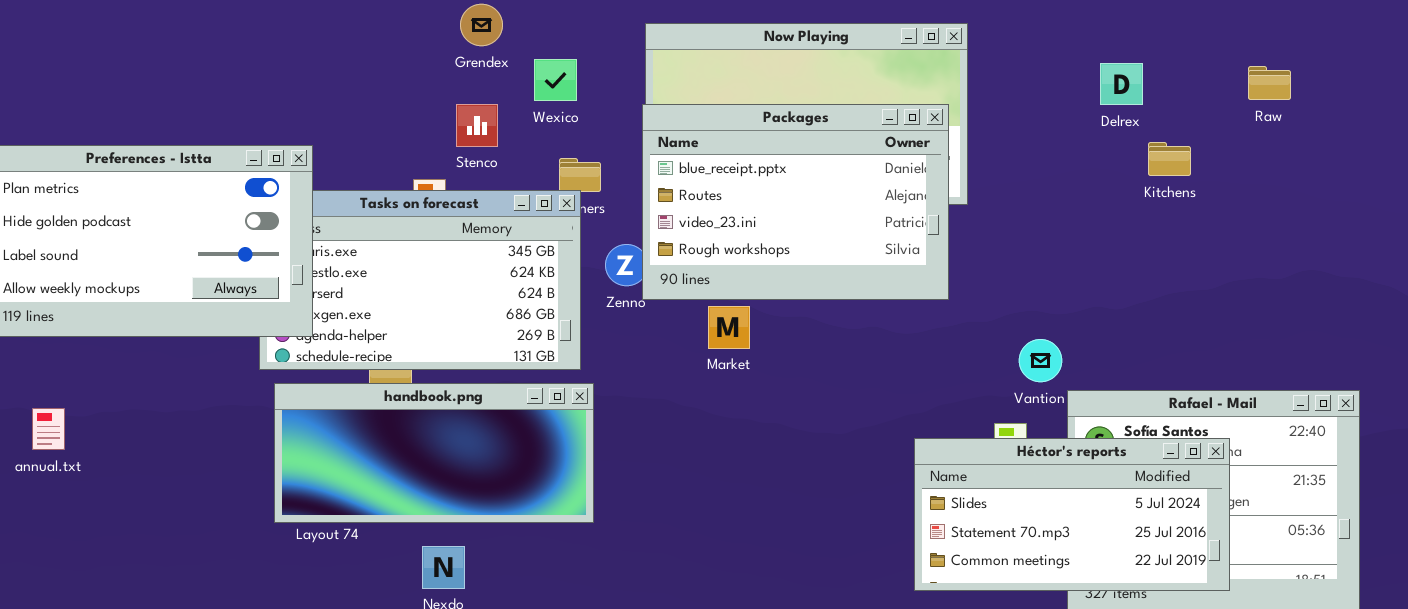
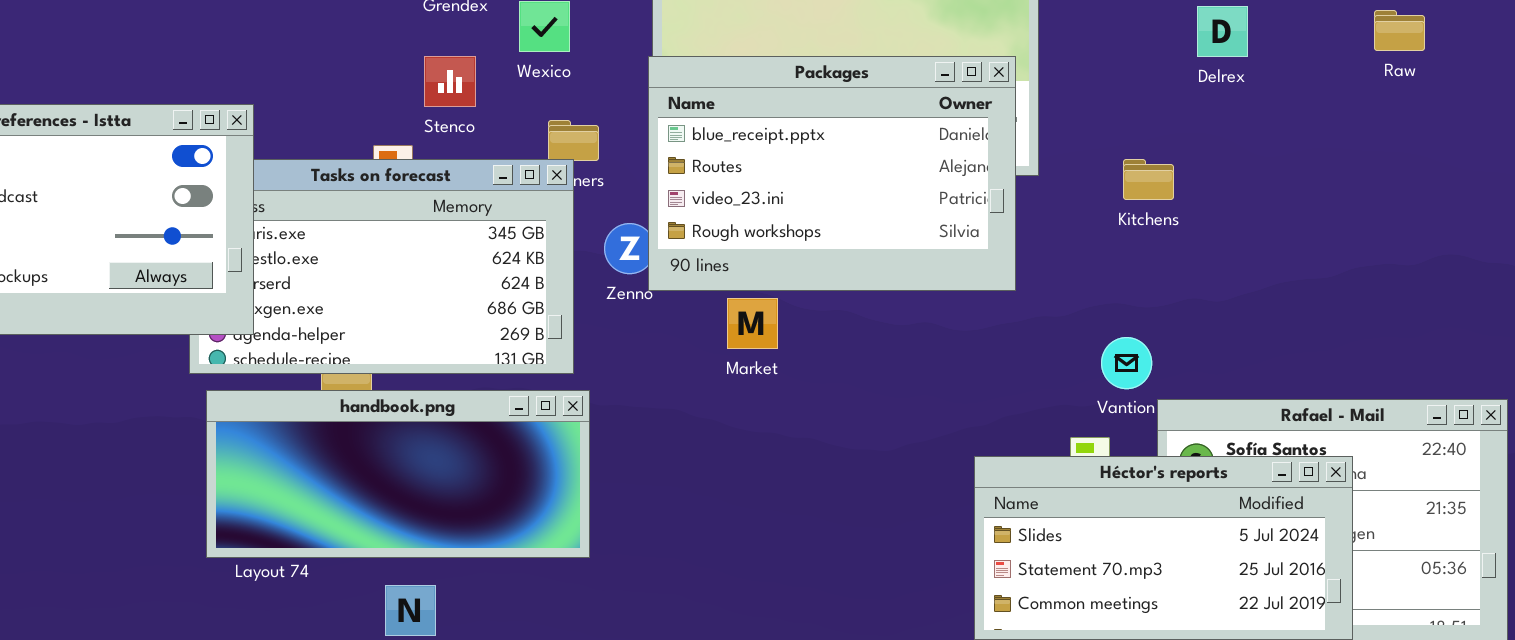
Kitchens: [1148,142,1191,176] -> [1123,159,1174,200], moved

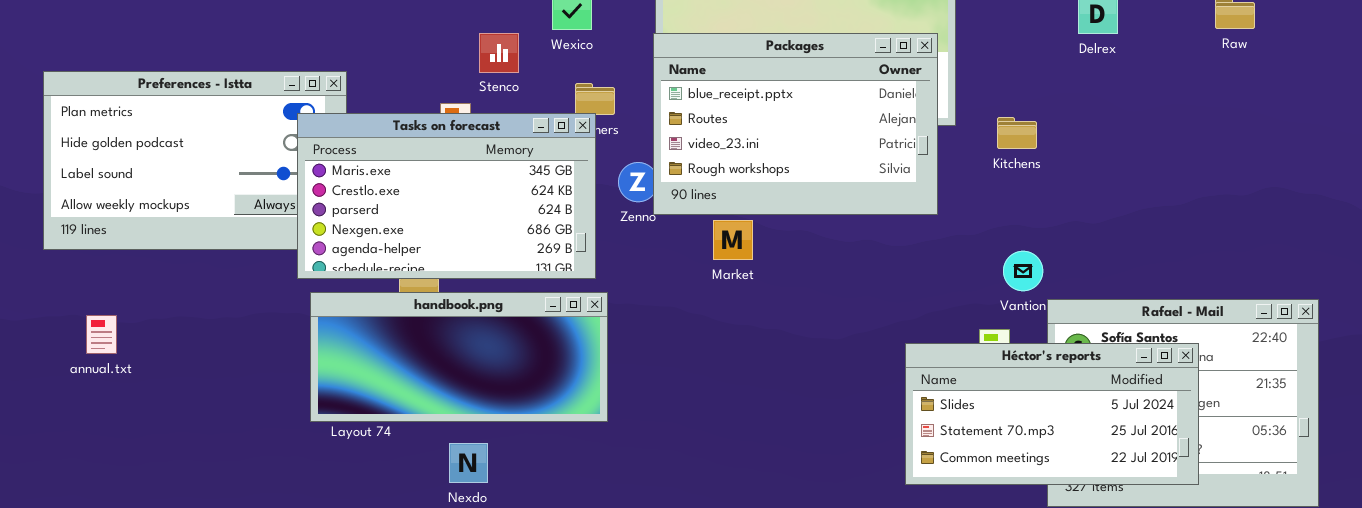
Tasks on forecast: [189,159,574,374] -> [297,113,596,279], raised
Kitchens: [1123,159,1174,200] -> [997,117,1037,149], moved

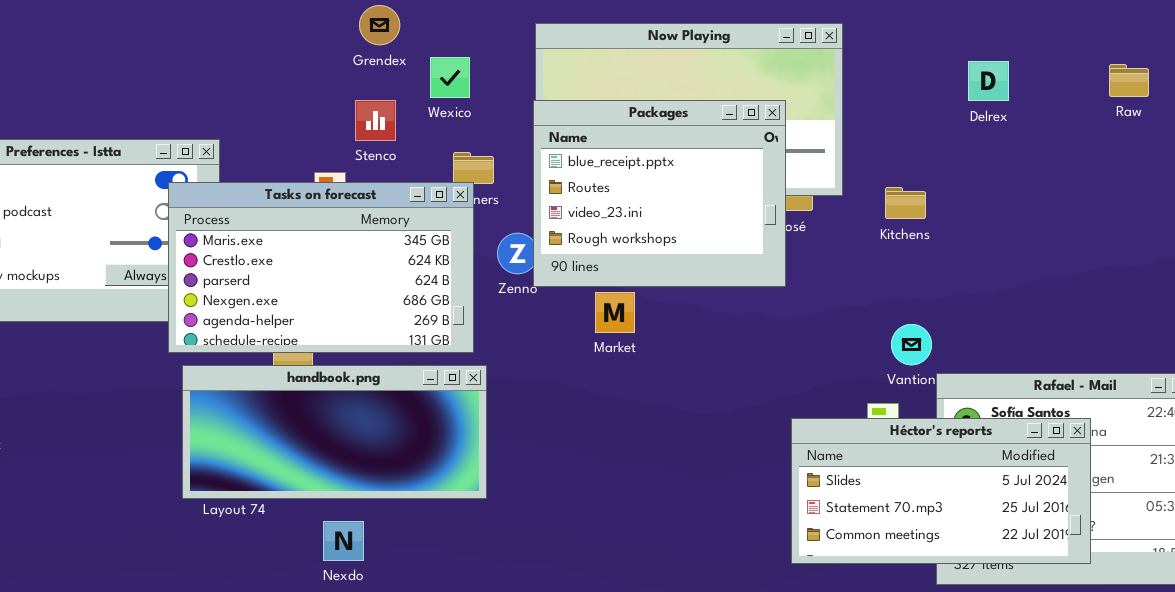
Packages: [653,33,938,215] -> [533,100,786,287], resized

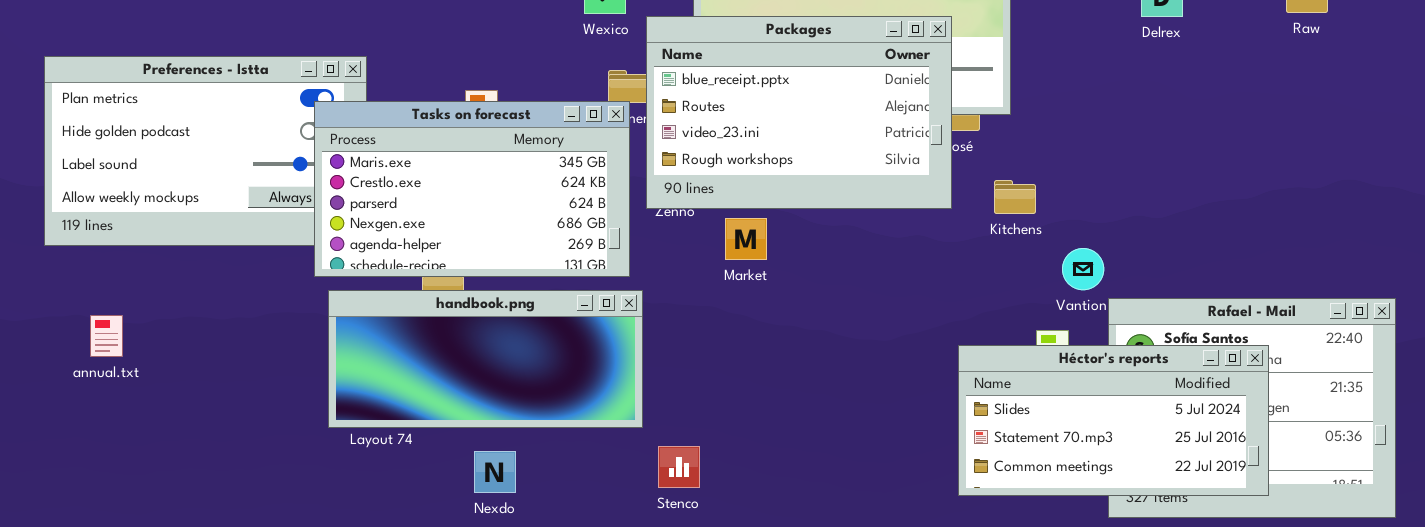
Stenco: [355,100,396,141] -> [658,446,700,488], moved
Packages: [533,100,786,287] -> [646,16,952,209], resized
Kitchens: [885,187,926,219] -> [994,180,1036,214], moved
Market: [595,292,635,333] -> [725,218,767,260], moved

